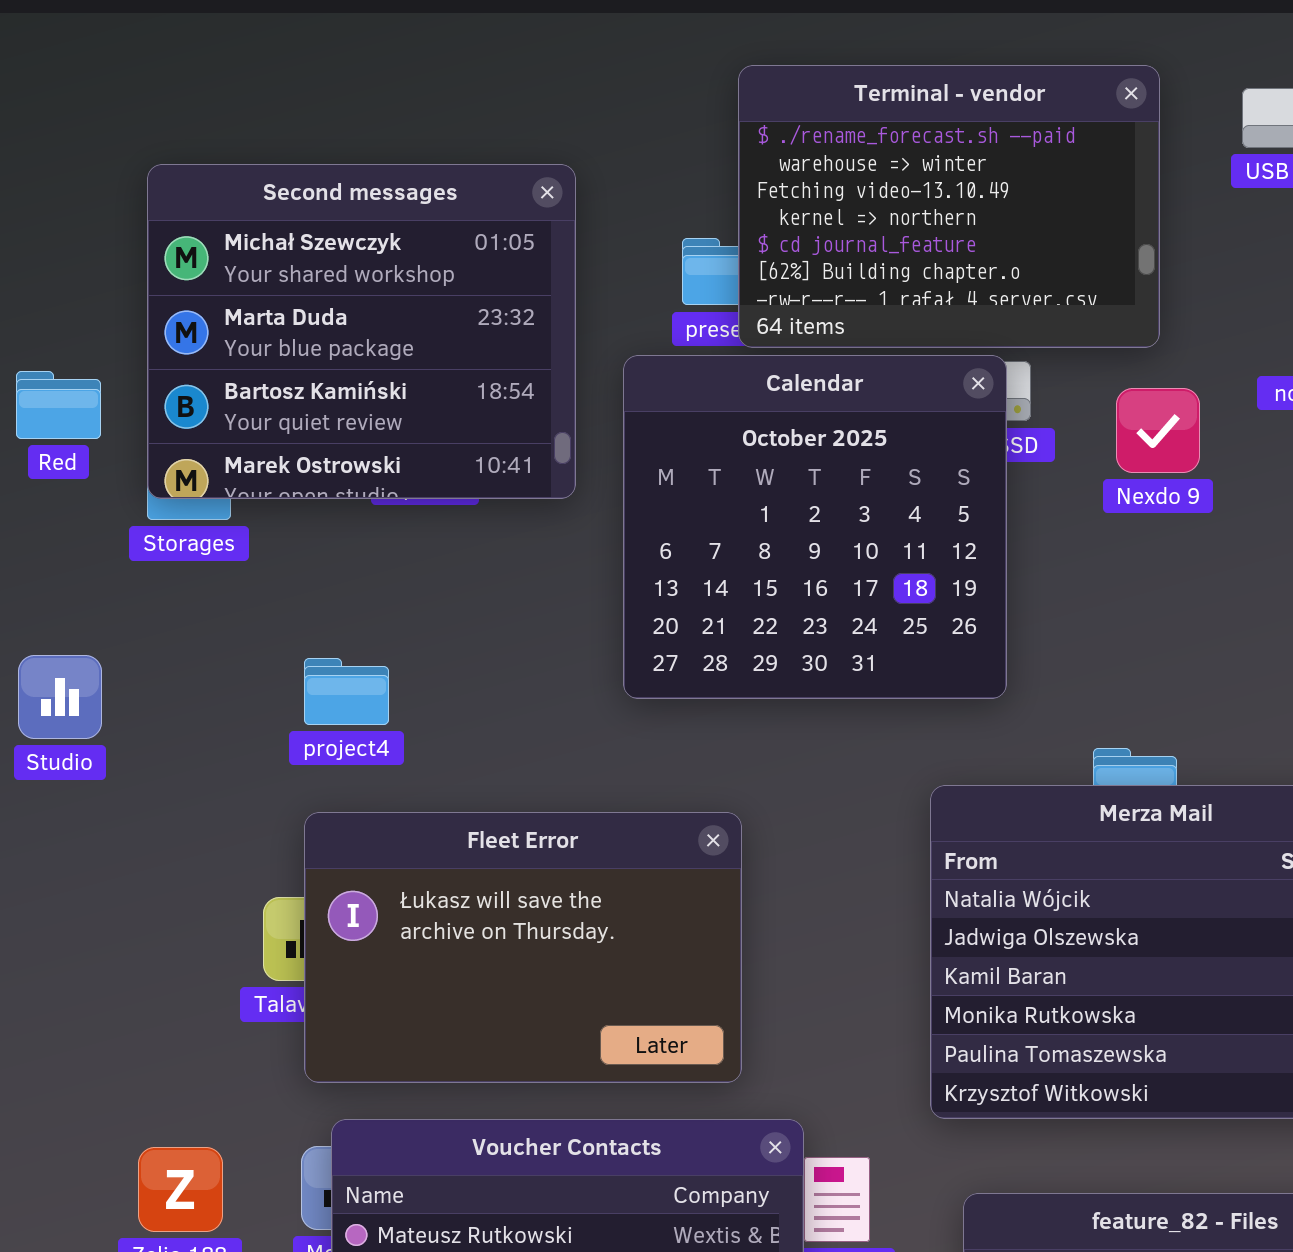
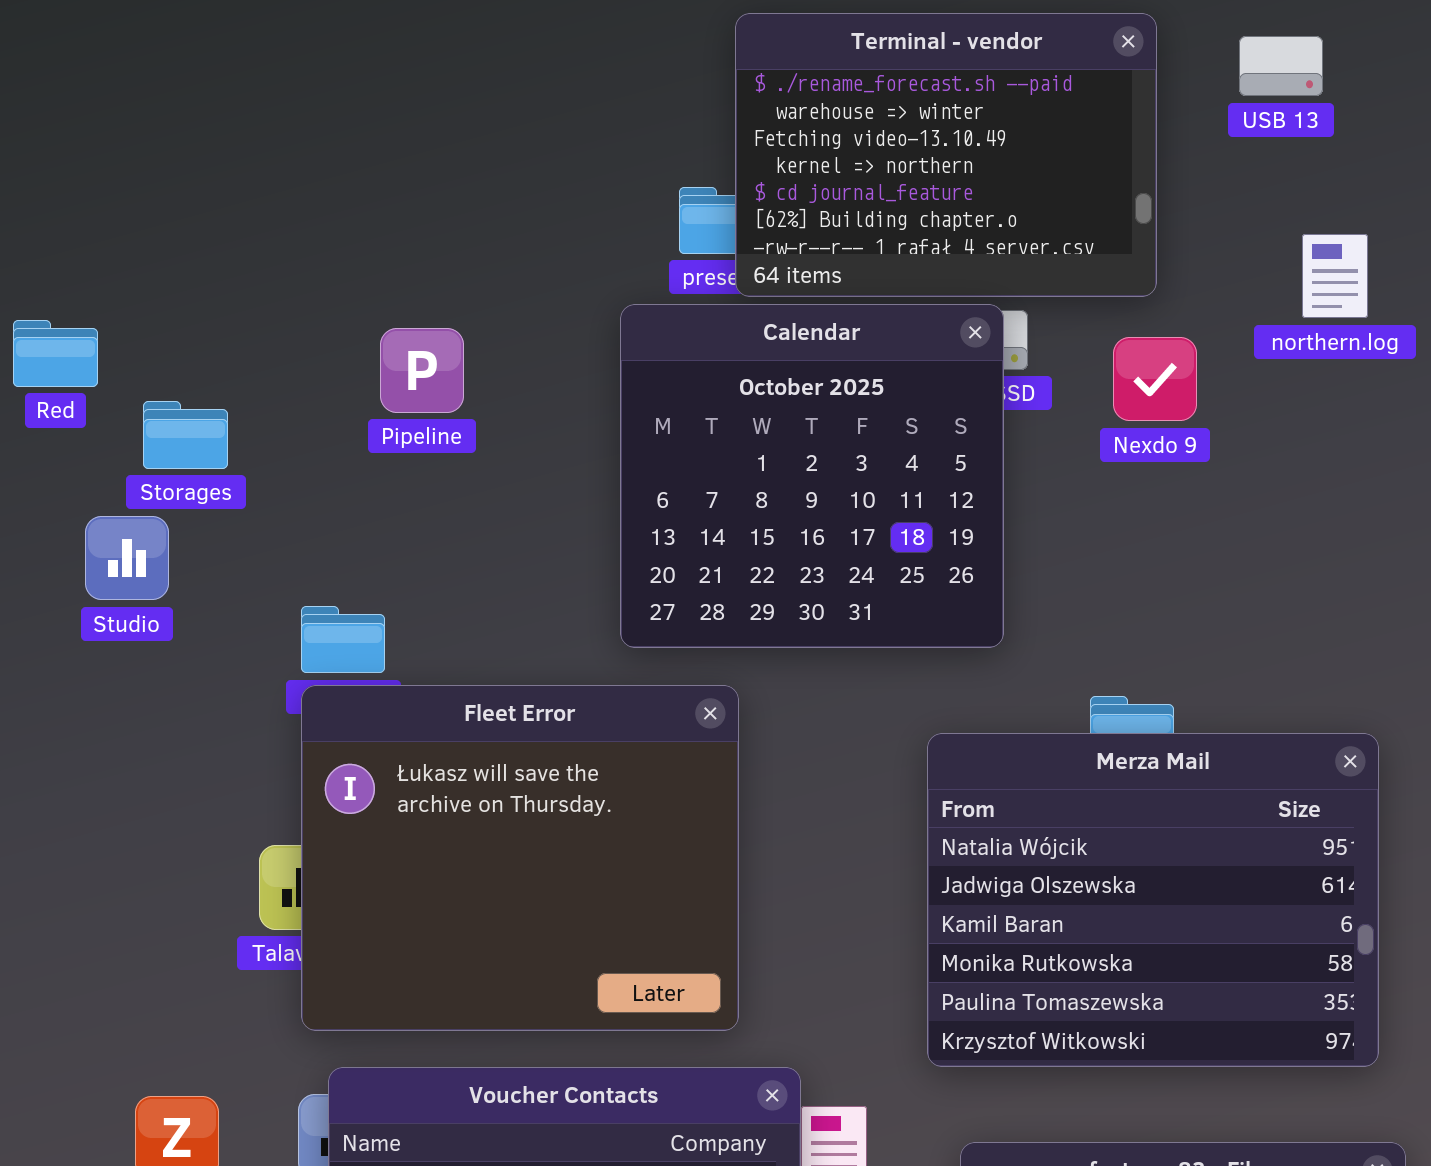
Second messages: [147,164,576,499] -> none, closed
Studio: [18,655,102,739] -> [85,516,169,600], moved
Fleet Error: [304,812,742,1083] -> [301,685,739,1031], resized

